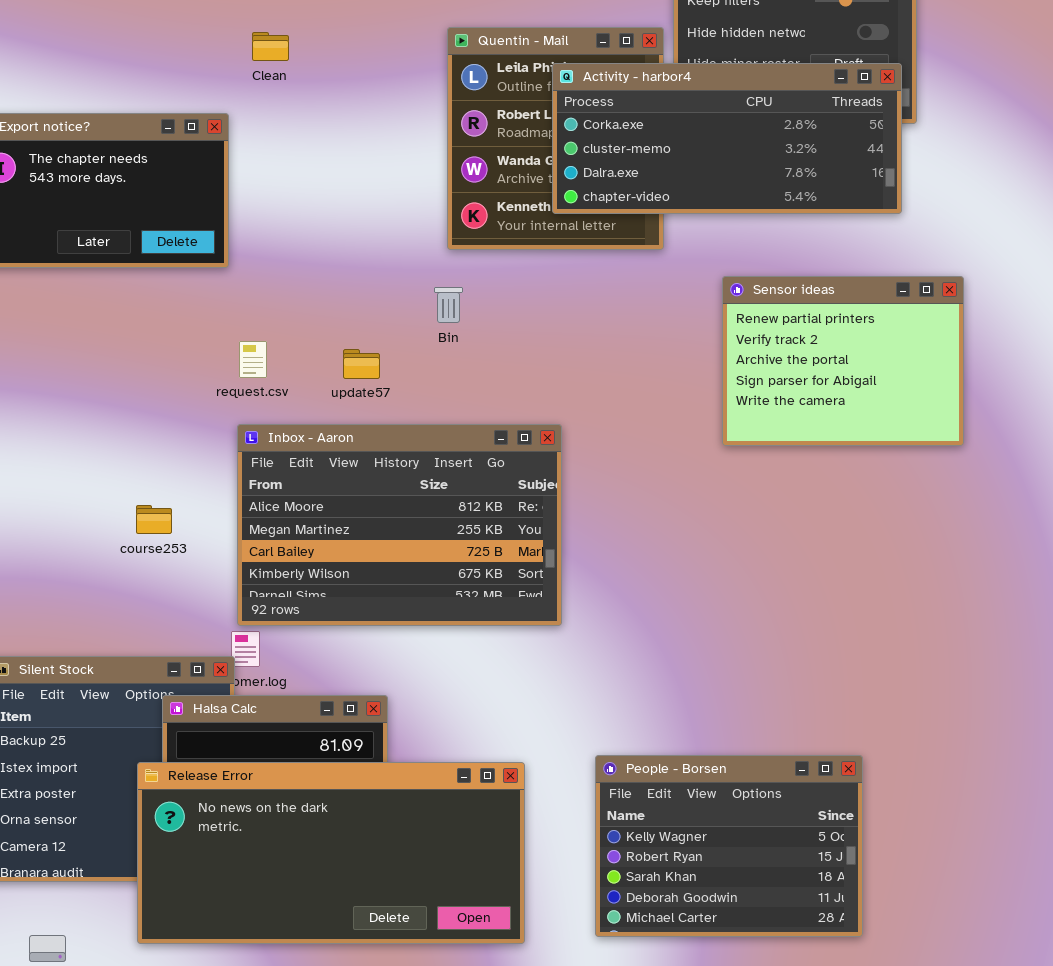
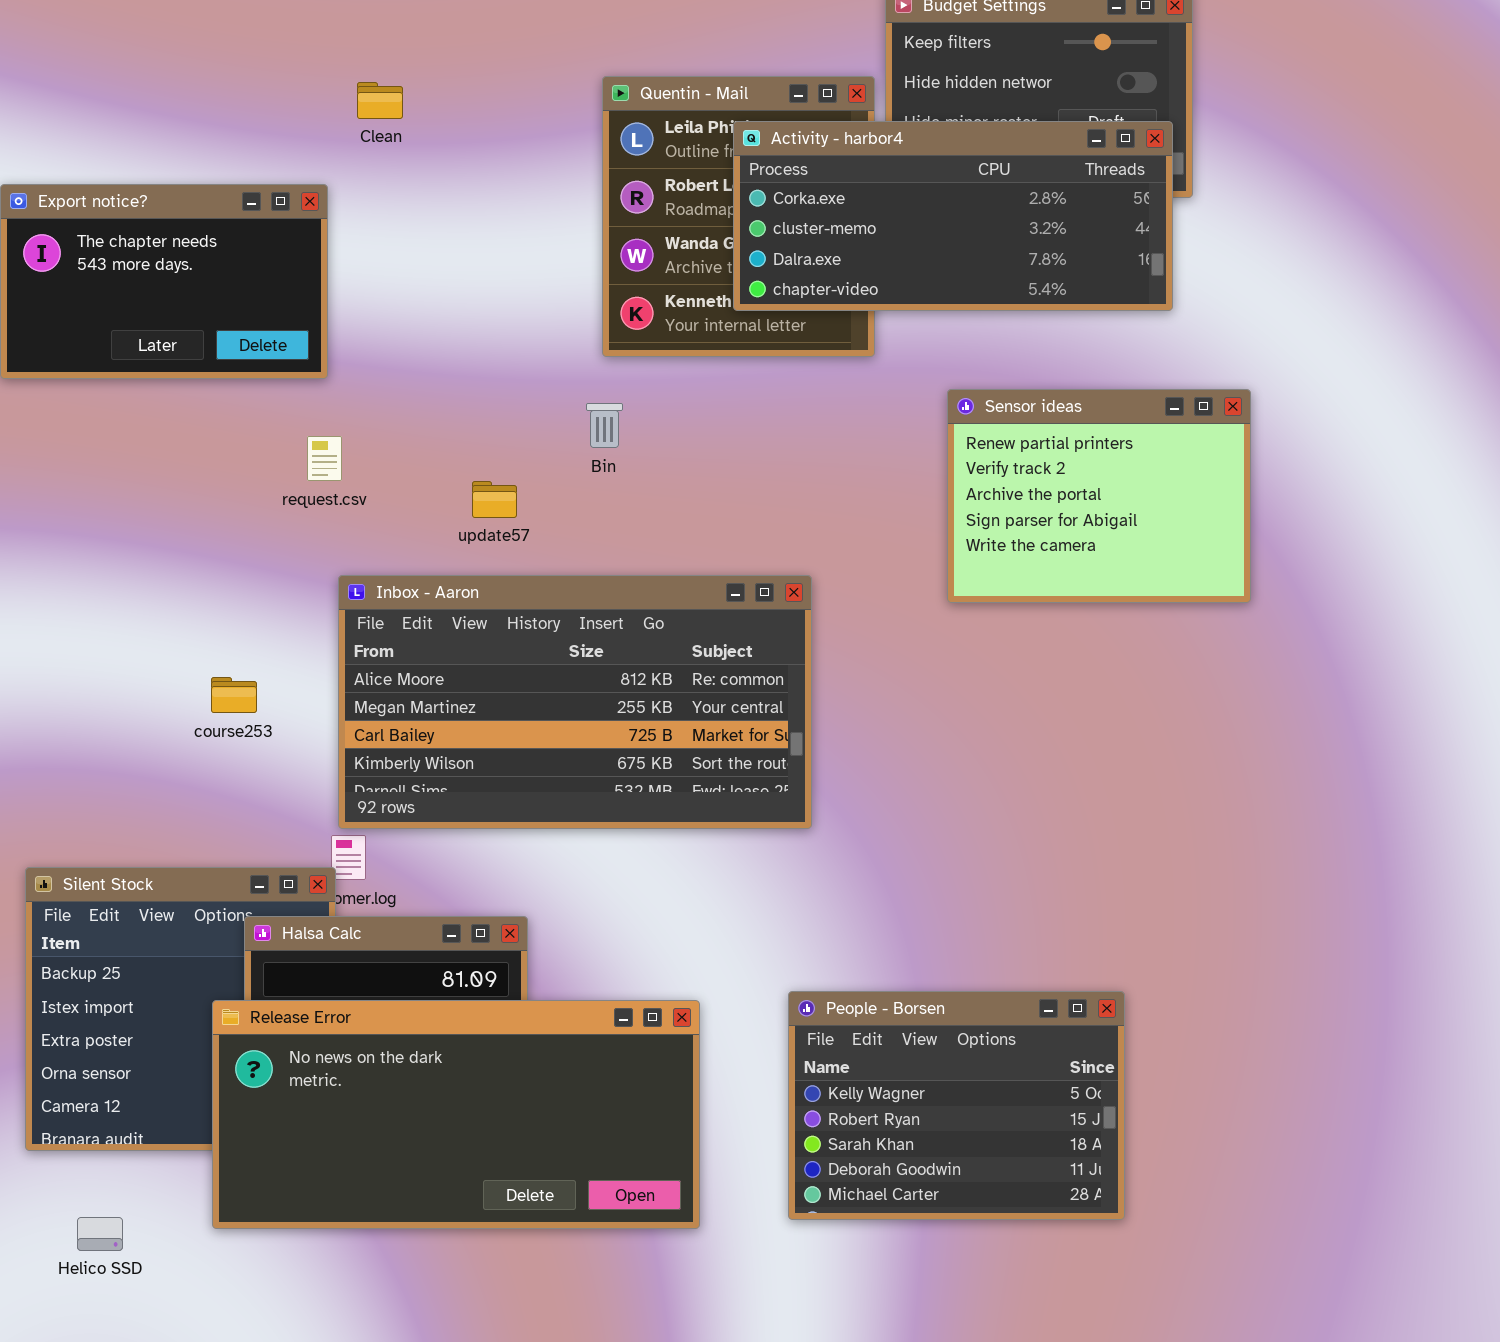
request.csv: [239,341,267,378] -> [307,436,342,481], moved
Inbox - Aaron: [237,424,562,626] -> [338,575,812,829], resized

